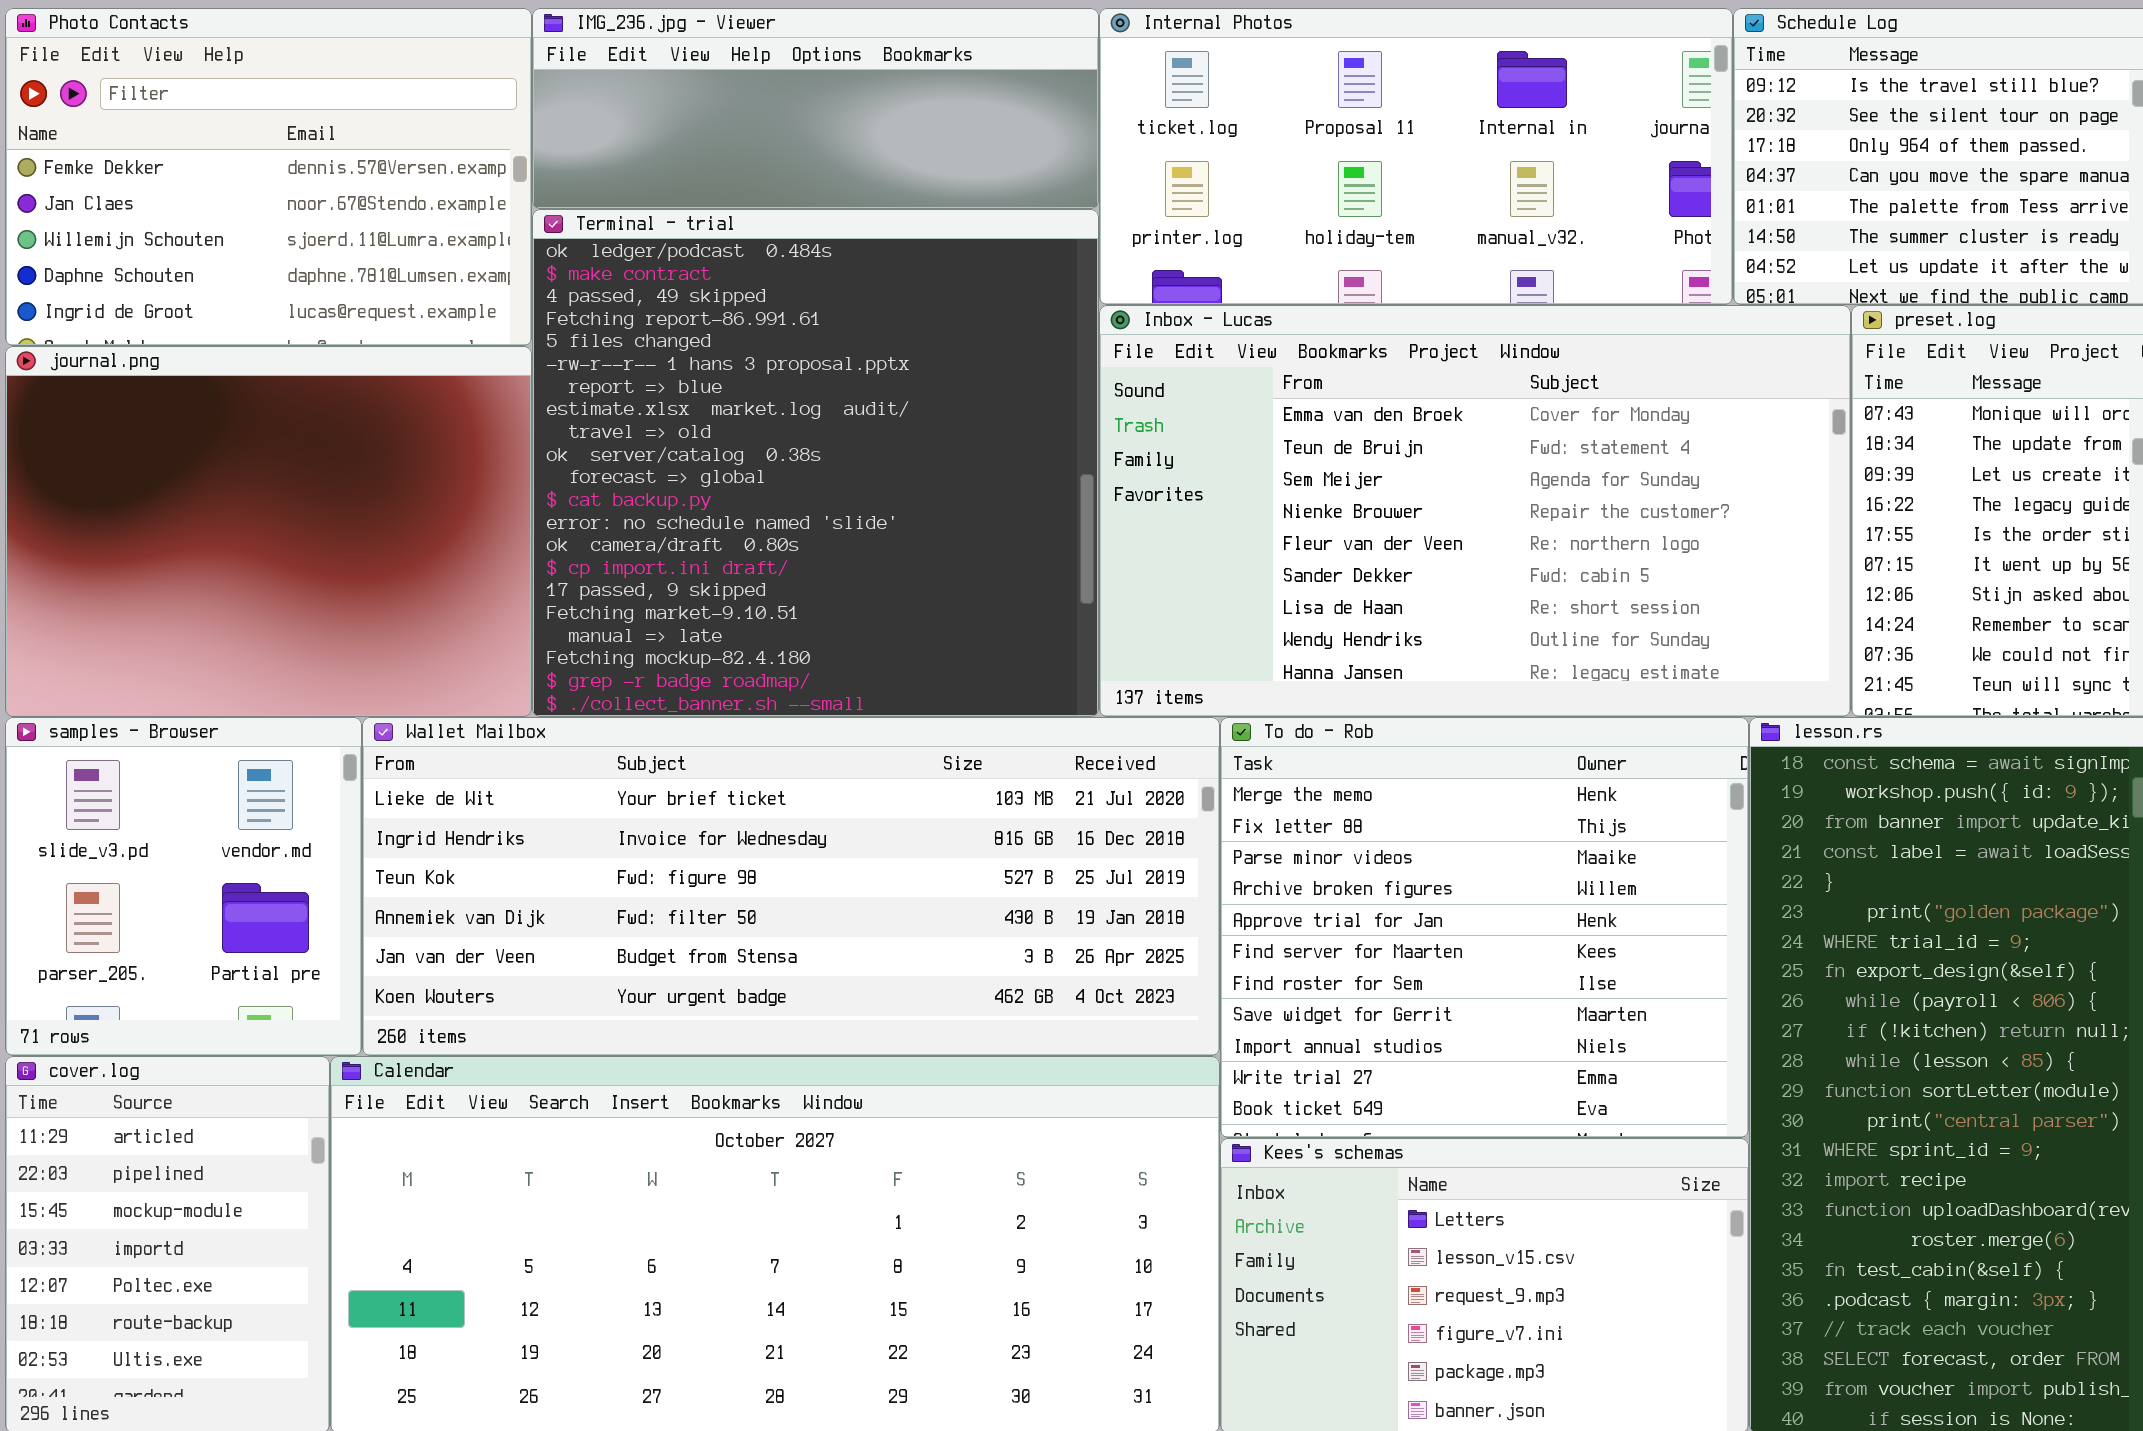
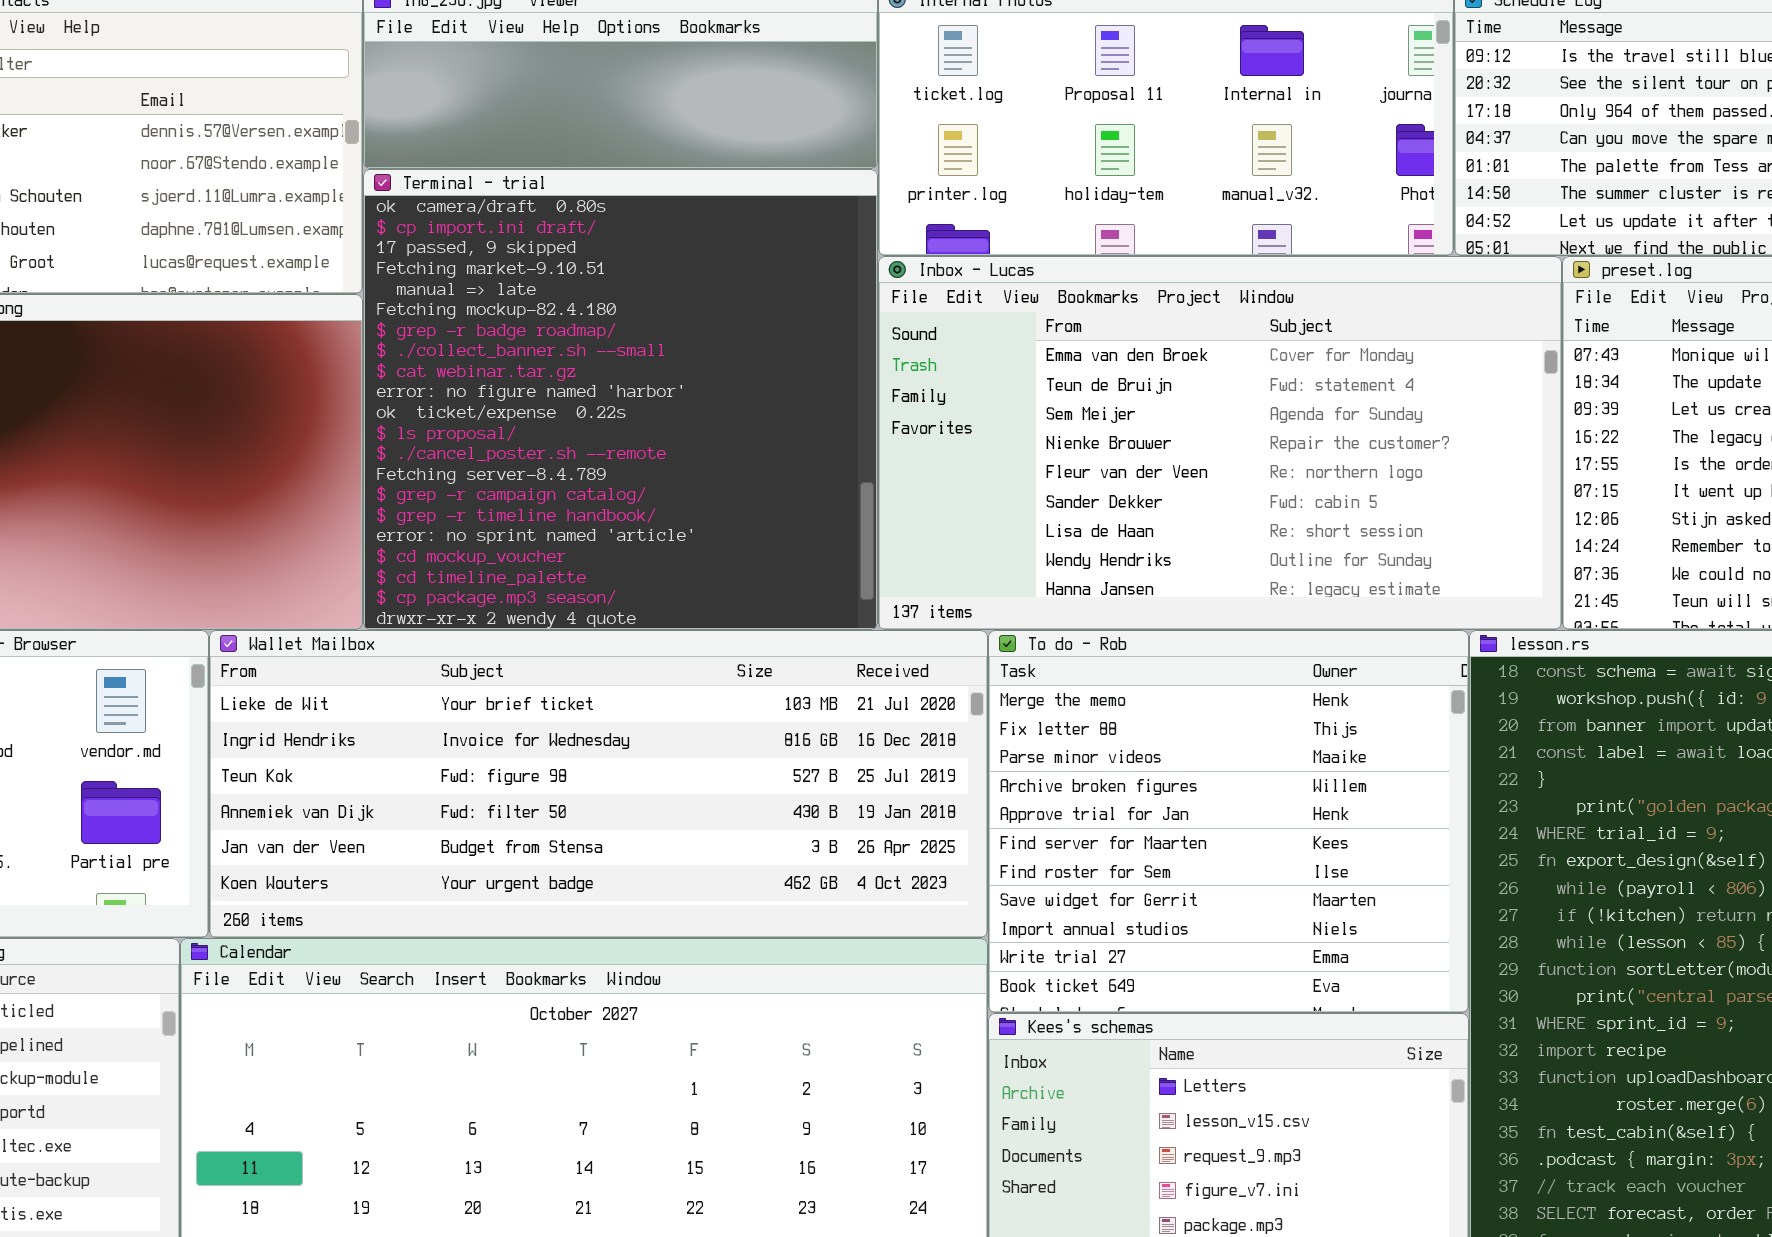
Terminal - trial: [532,209,1099,717] -> [363,169,878,630], scrolled down 13 rows

